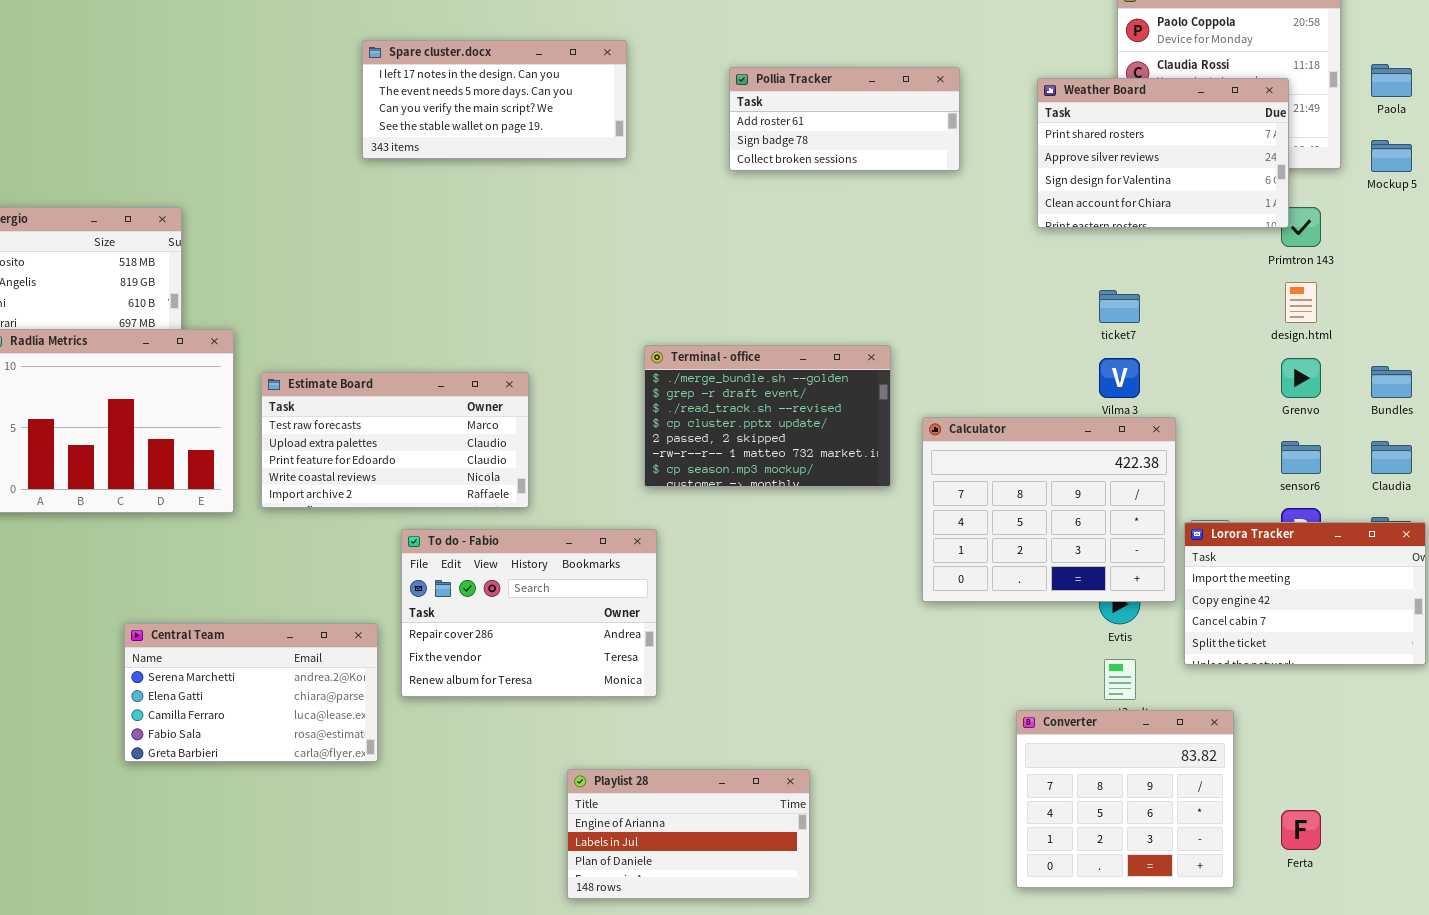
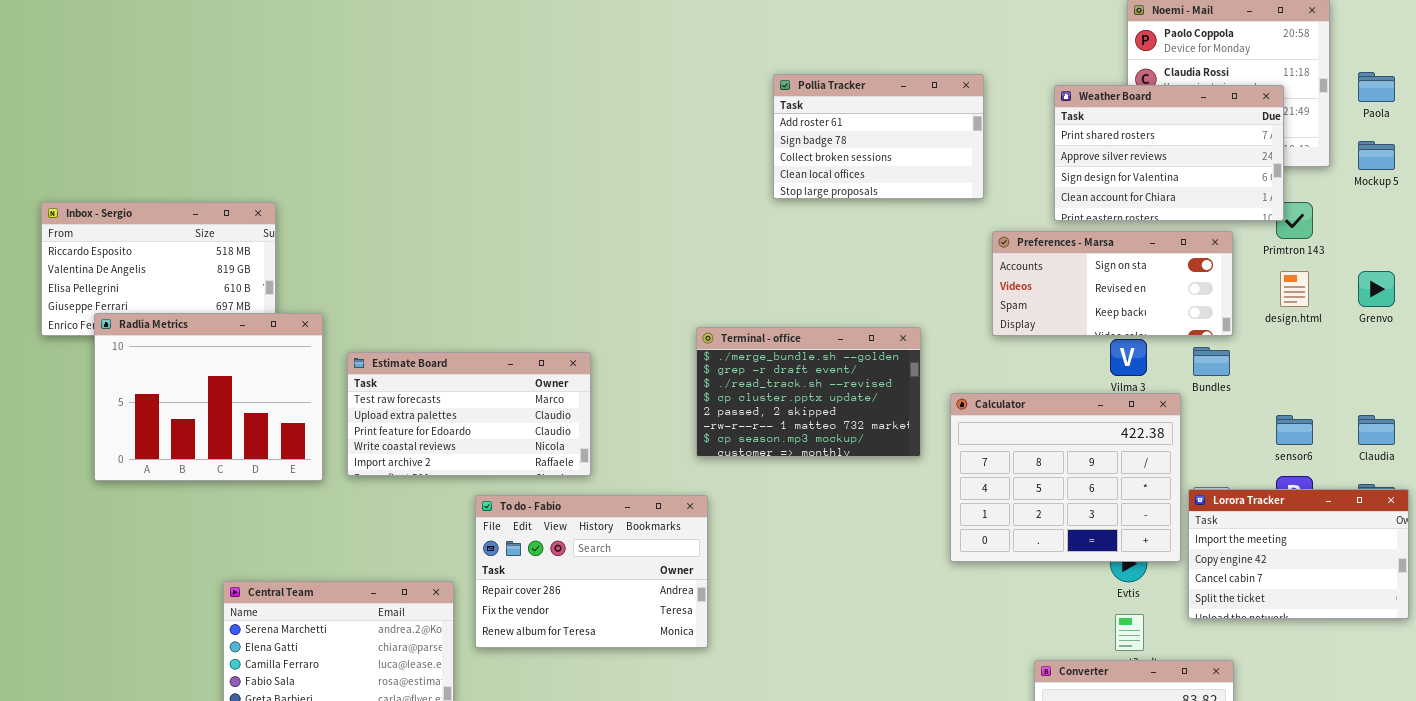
Spare cluster.docx: [362,40,627,159] -> none, closed
Pollia Tracker: [729,67,960,171] -> [773,74,984,199], resized
Preferences - Marsa: none -> [992,231,1233,336], opened
Grenvo: [1281,358,1321,398] -> [1358,271,1395,307], moved
Bundles: [1371,366,1412,398] -> [1193,347,1230,376], moved

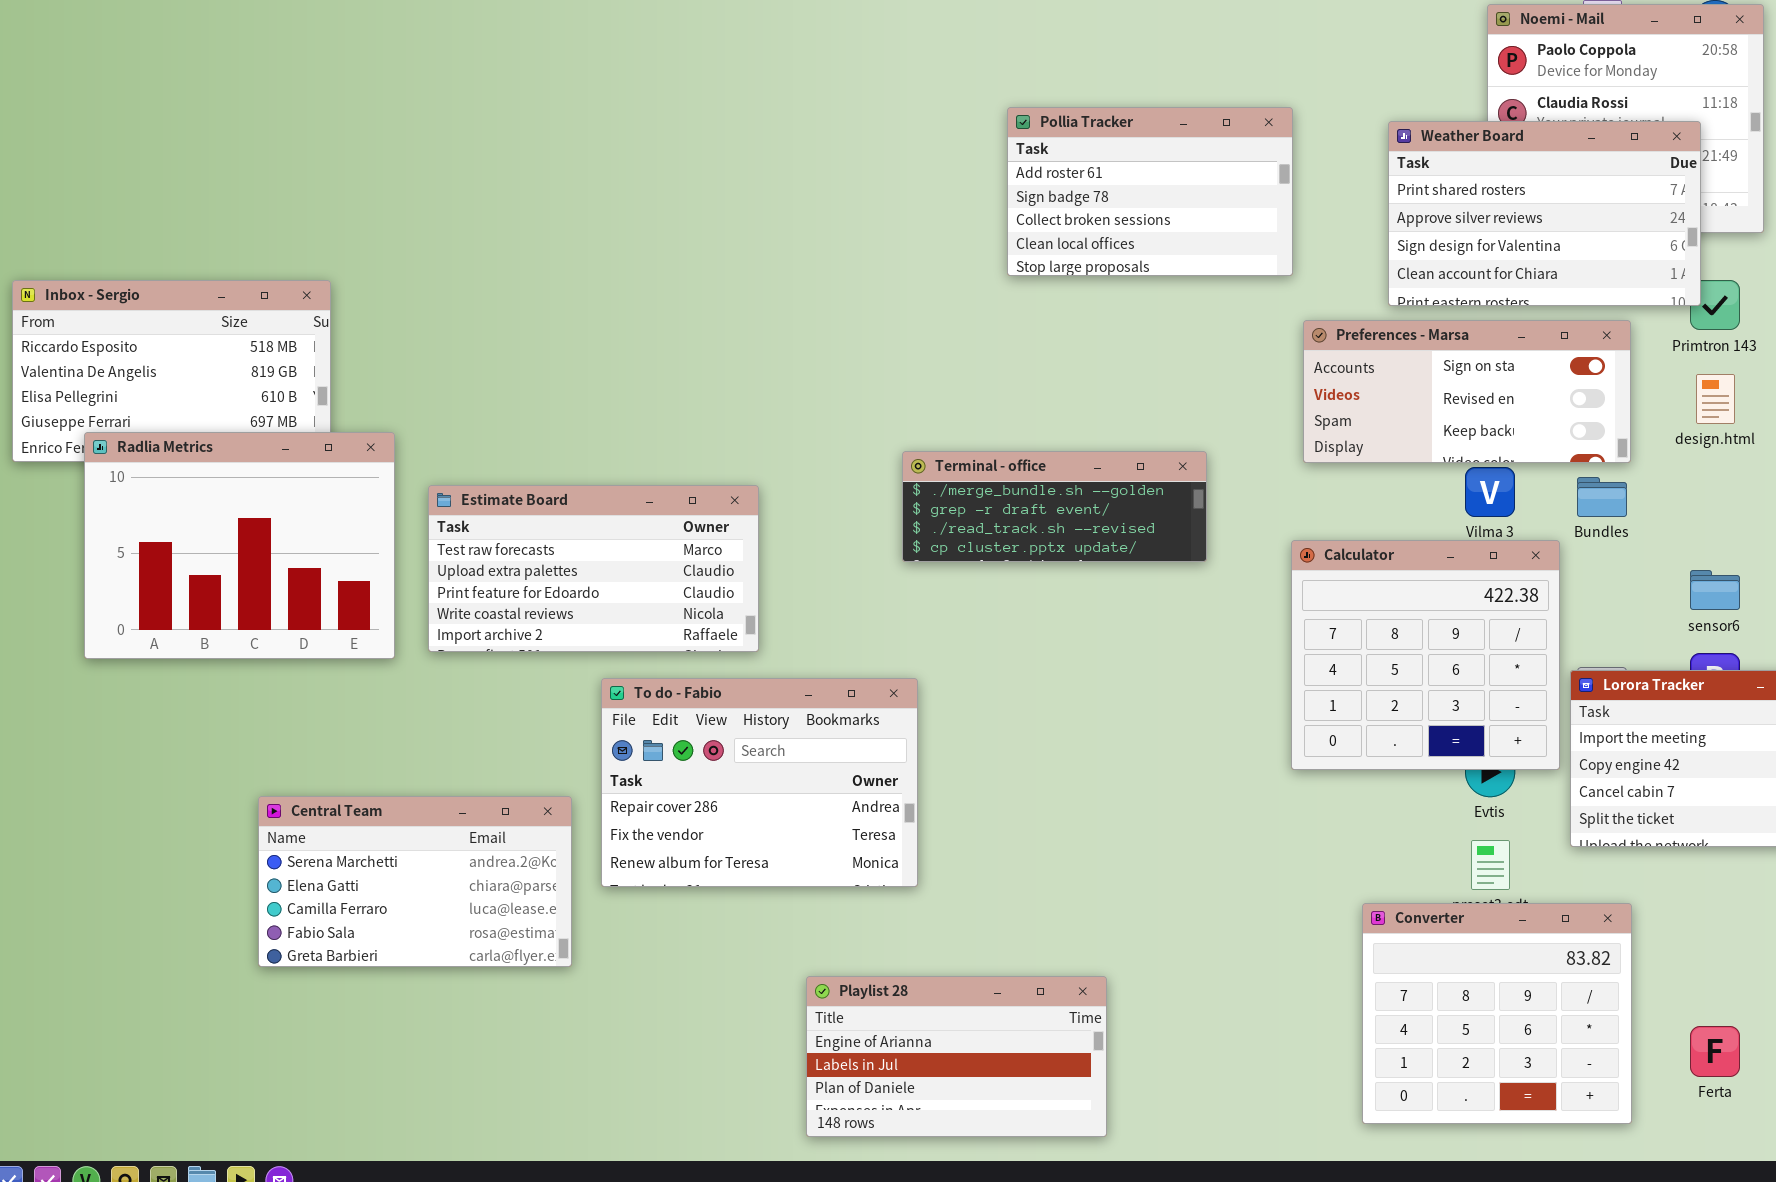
Terminal - office: [696,327,921,457] -> [902,451,1207,562], resized
Calculator: [950,393,1181,562] -> [1291,540,1560,770], resized

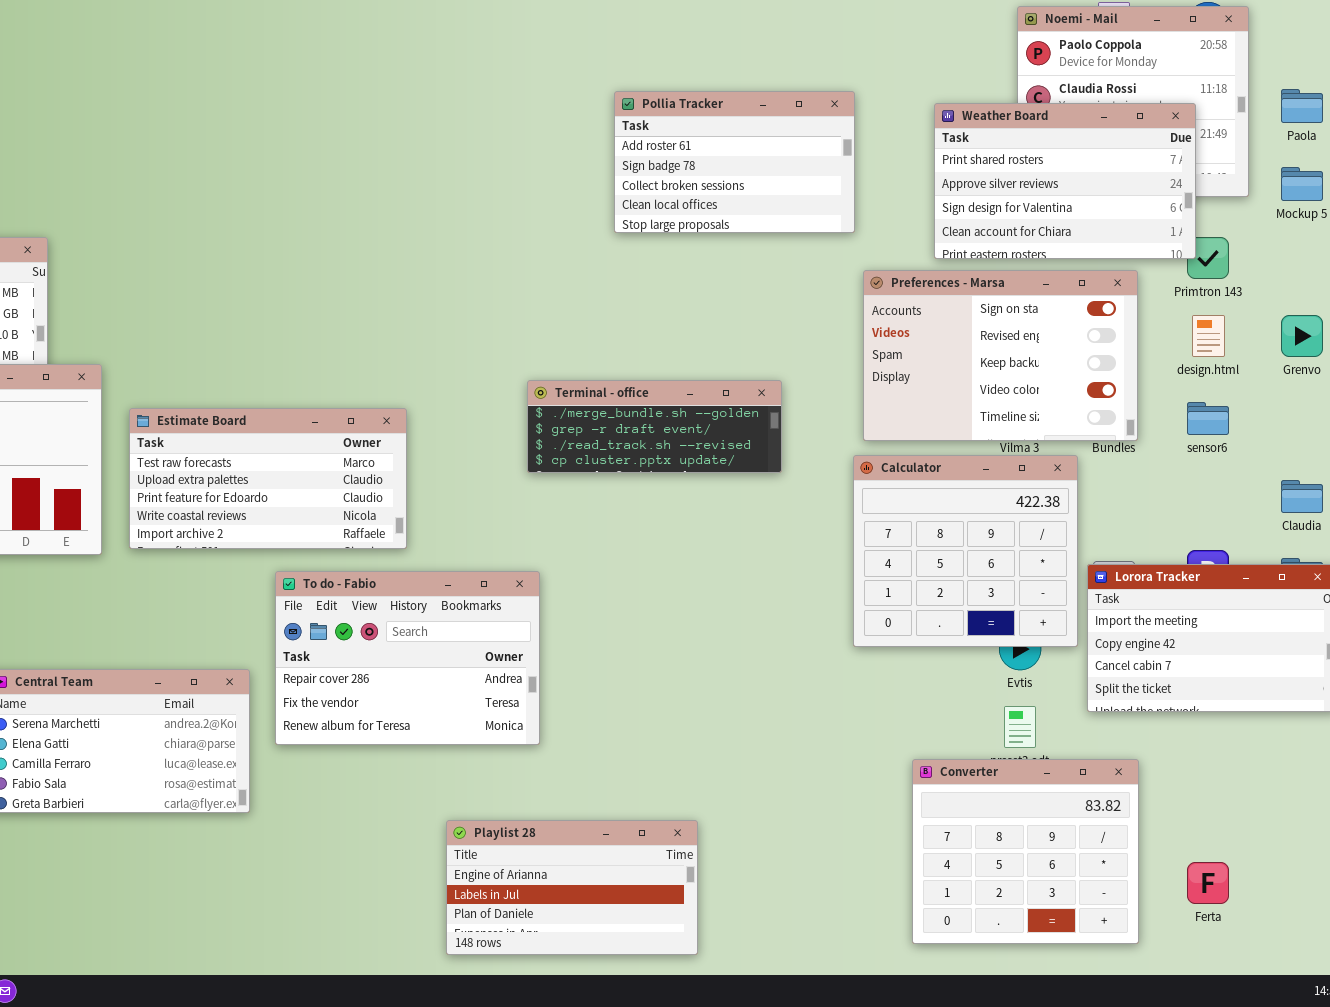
Preferences - Marsa: [1303,320,1631,463] -> [863,270,1138,441], resized
sensor6: [1690,570,1740,610] -> [1187,402,1229,435], moved

